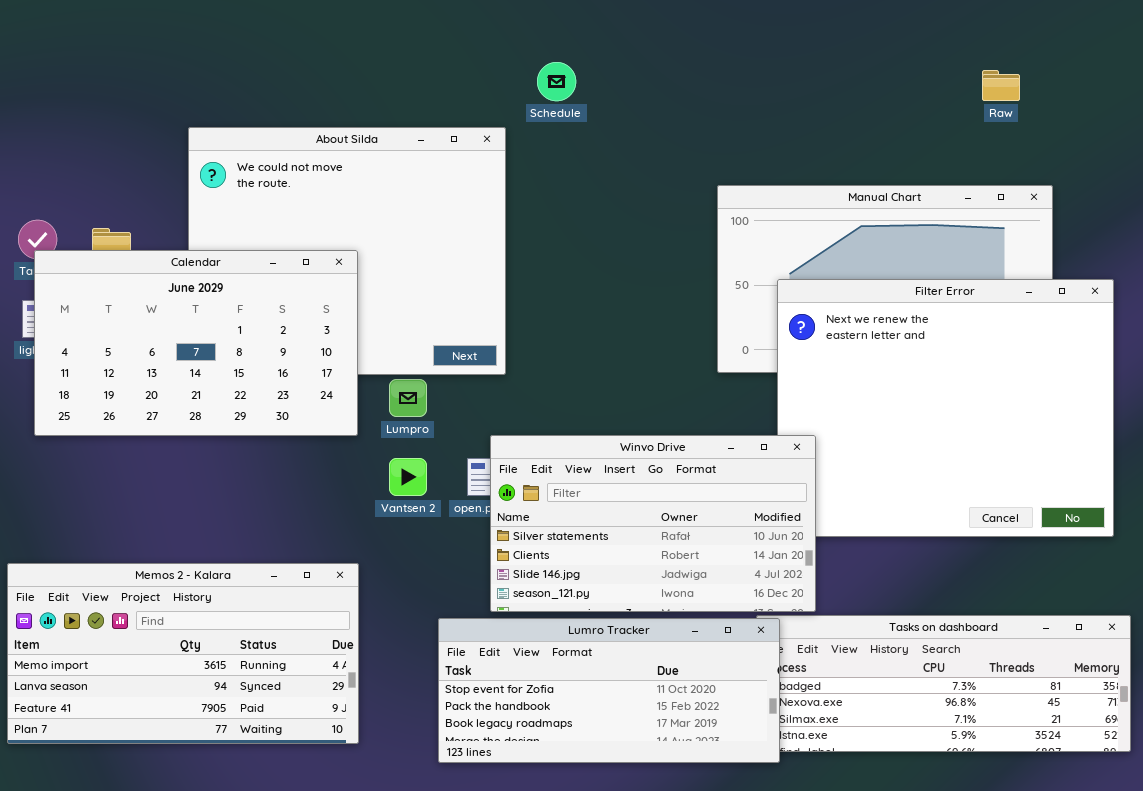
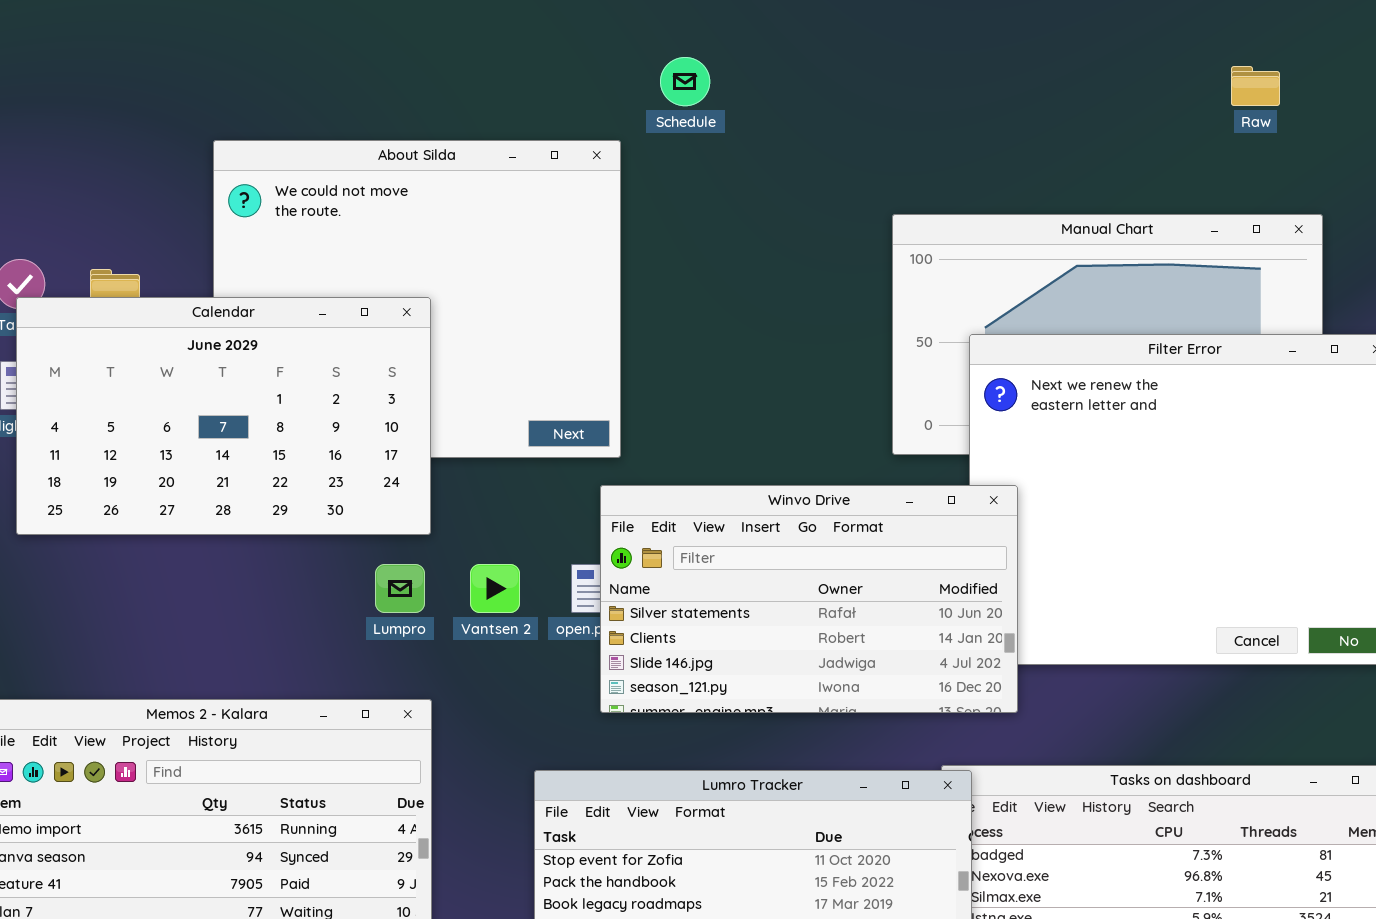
Lumpro: [389,379,427,417] -> [375,564,425,613], moved
Winvo Drive: [490,435,816,612] -> [600,485,1018,713], moved

